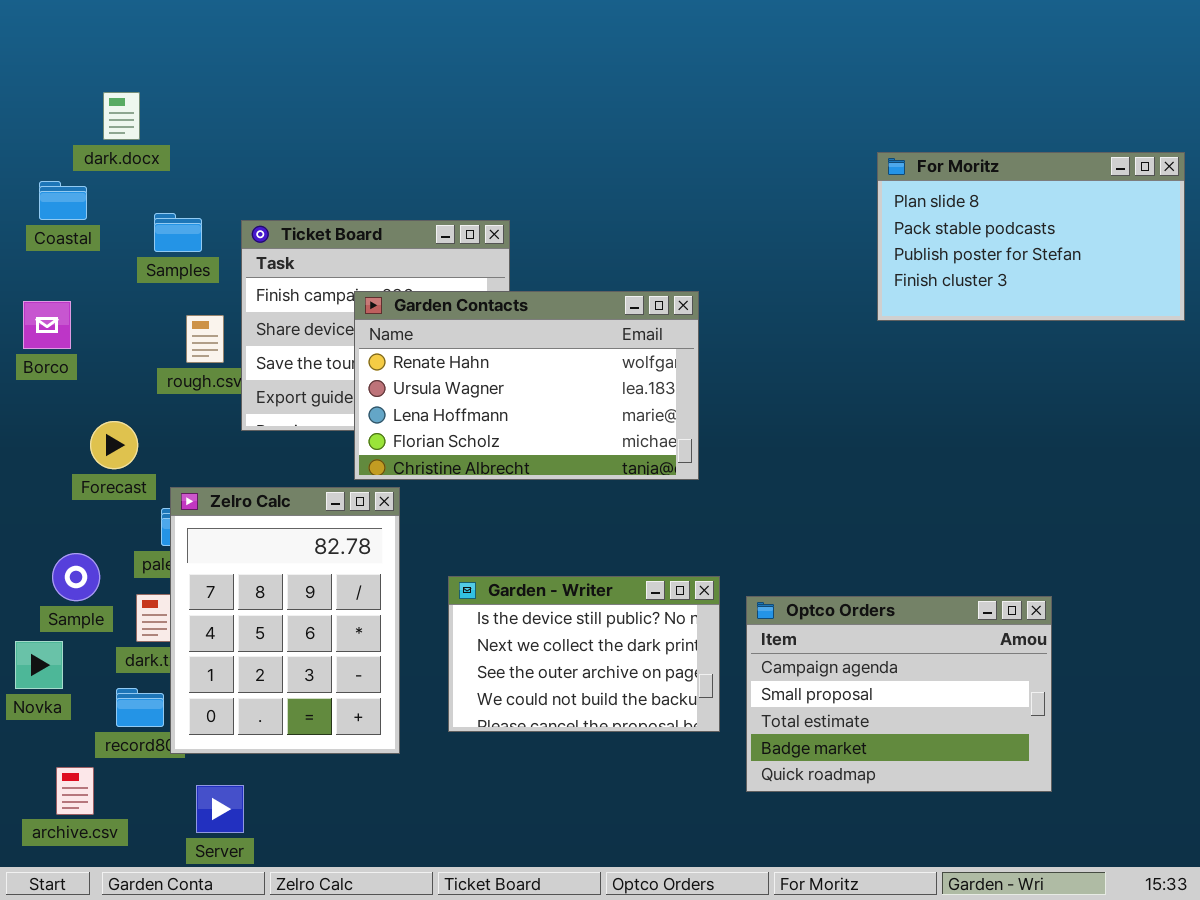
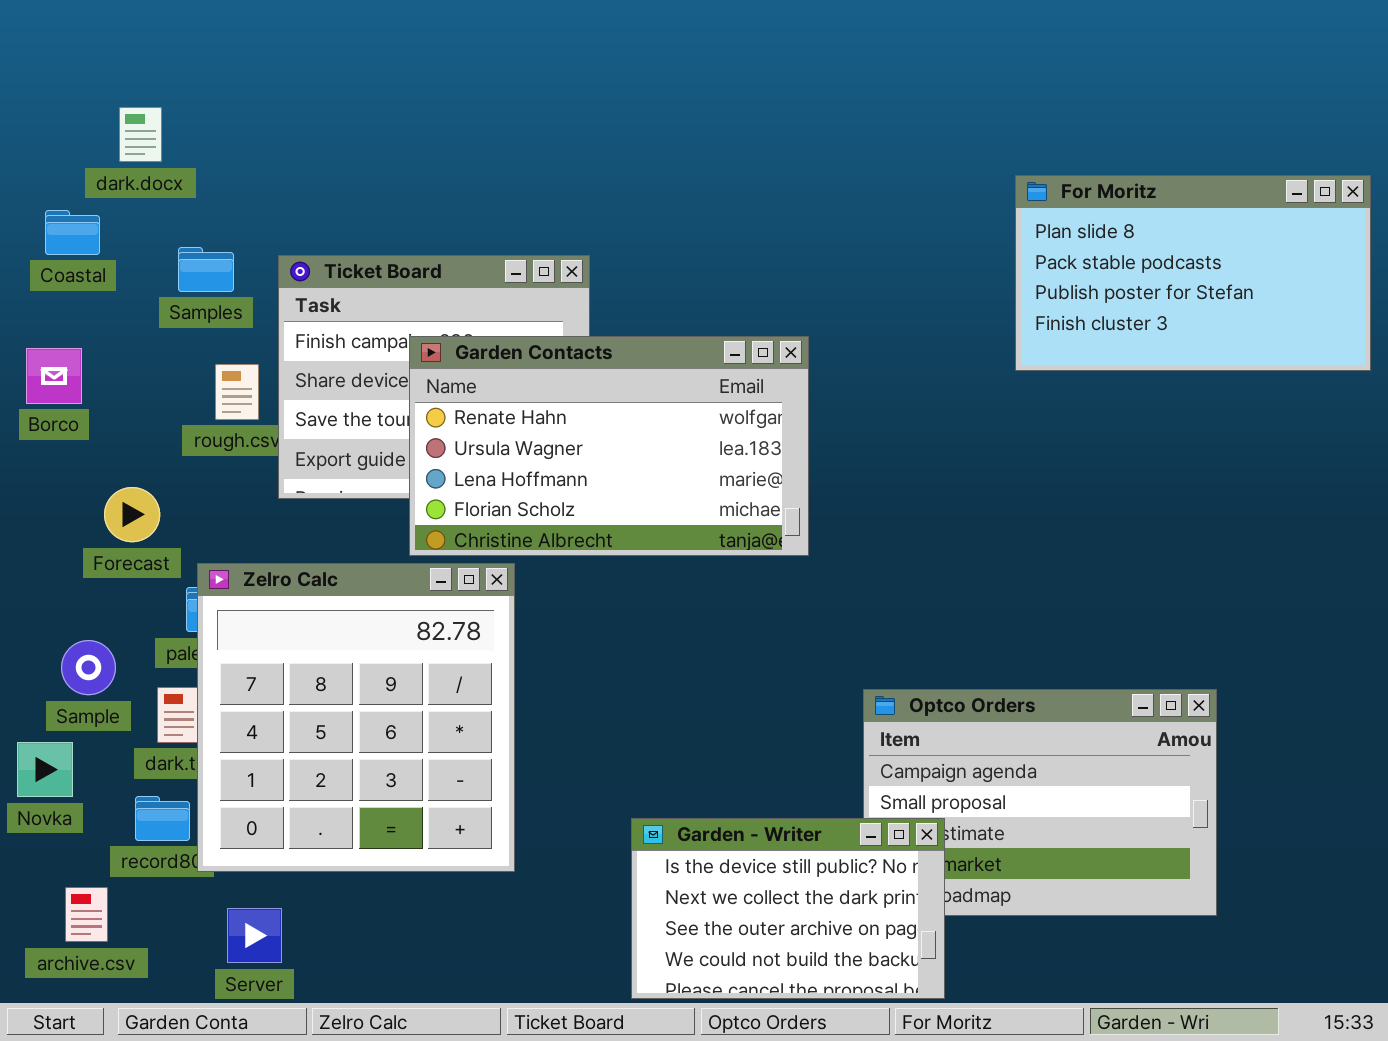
Zelro Calc: [170,487,400,754] -> [197,563,515,872], resized
Garden - Writer: [448,576,720,732] -> [631,818,945,999], moved

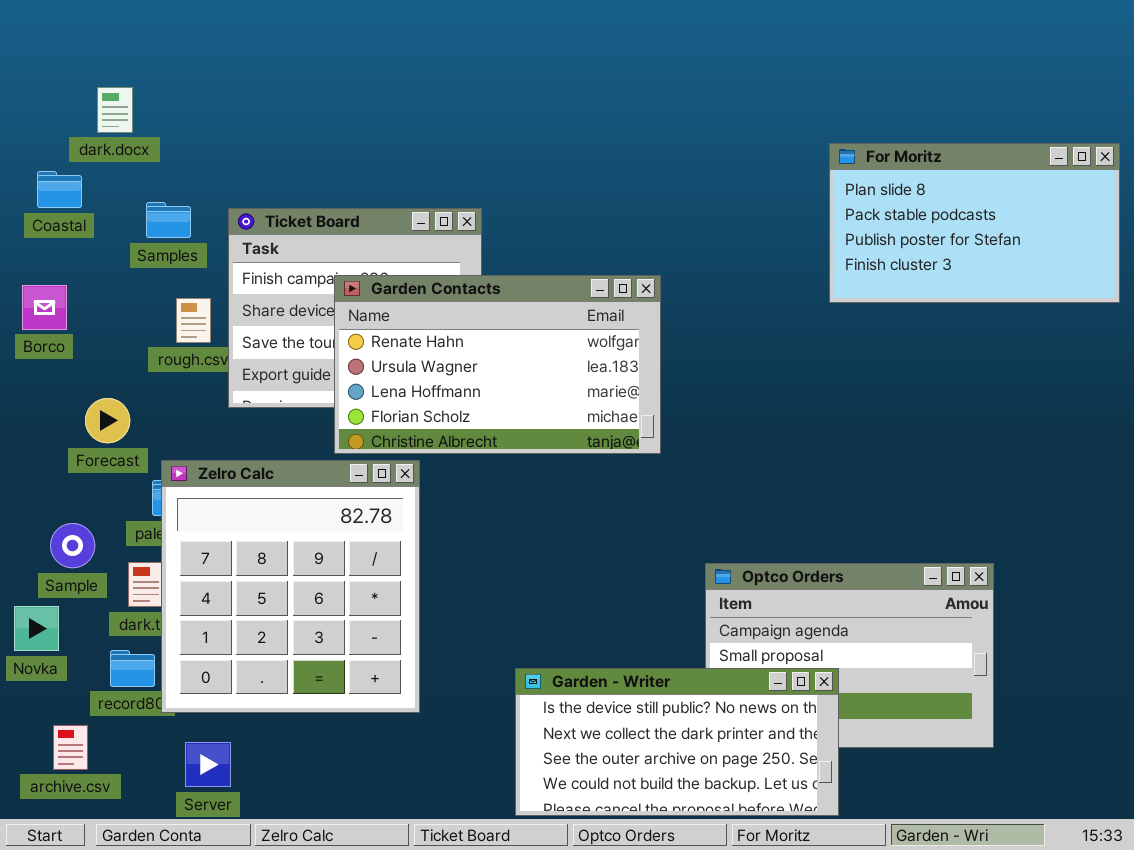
Garden - Writer: [631,818,945,999] -> [515,668,839,816], resized

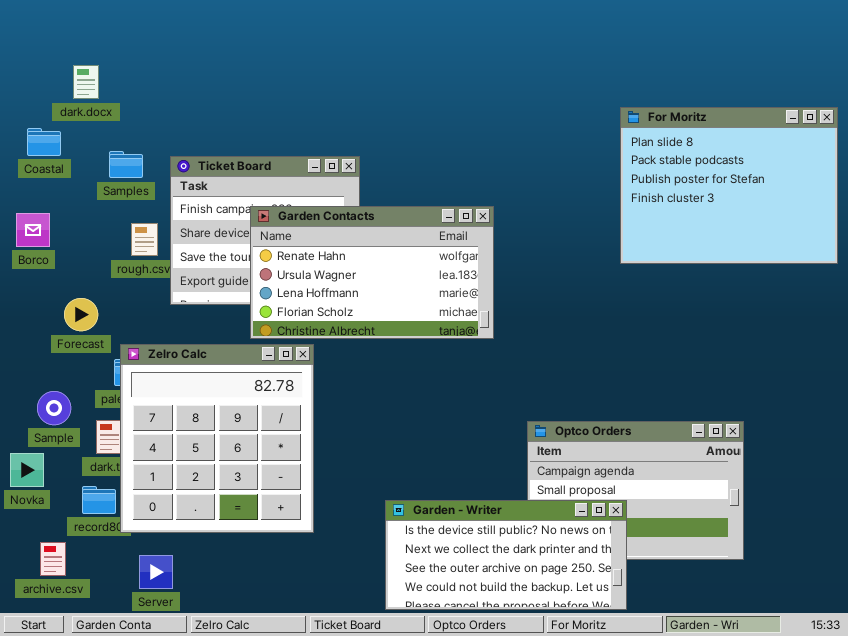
For Moritz: [829,143,1120,303] -> [620,107,838,264], resized

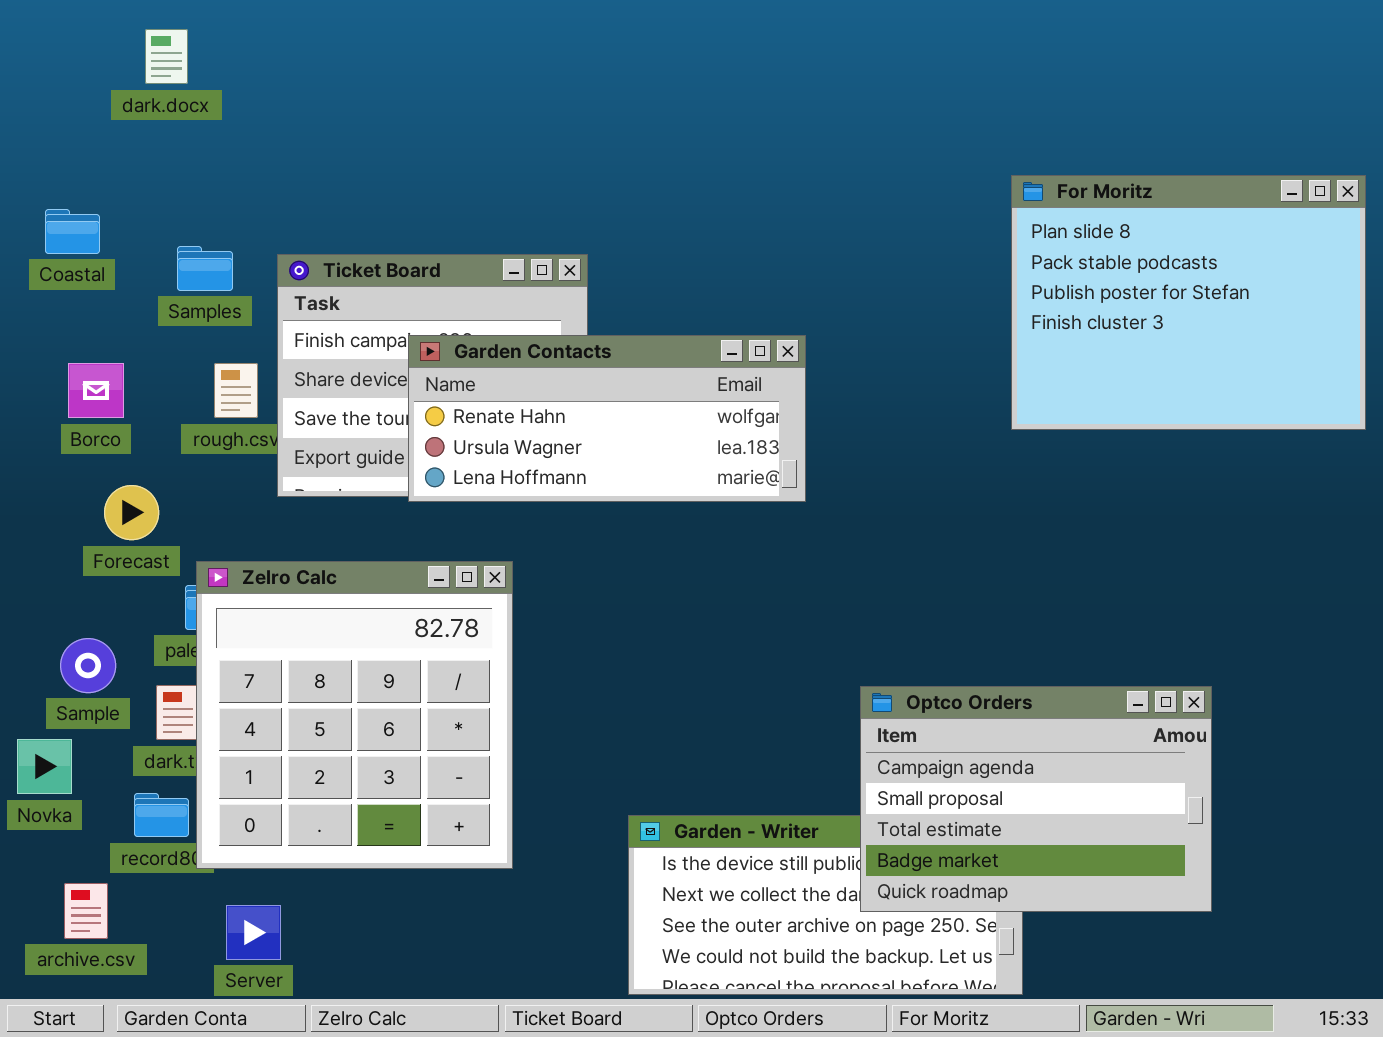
dark.docx: [73,65,99,99] -> [145,29,188,84], moved
Garden Contacts: [250,206,494,339] -> [408,335,806,502], resized
Borco: [16,213,50,247] -> [68,363,124,418], moved
Optco Orders: [527,421,744,560] -> [860,686,1212,912], raised

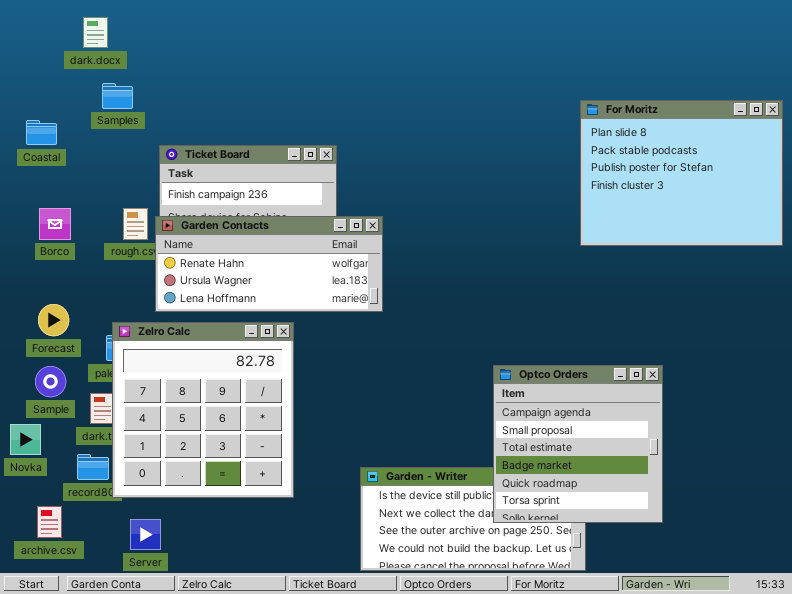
Samples: [177,246,233,291] -> [102,83,133,109], moved
Garden Contacts: [408,335,806,502] -> [155,216,383,312], moved
Forecast: [104,485,159,540] -> [38,304,69,336], moved
Optco Orders: [860,686,1212,912] -> [493,365,663,523], resized

